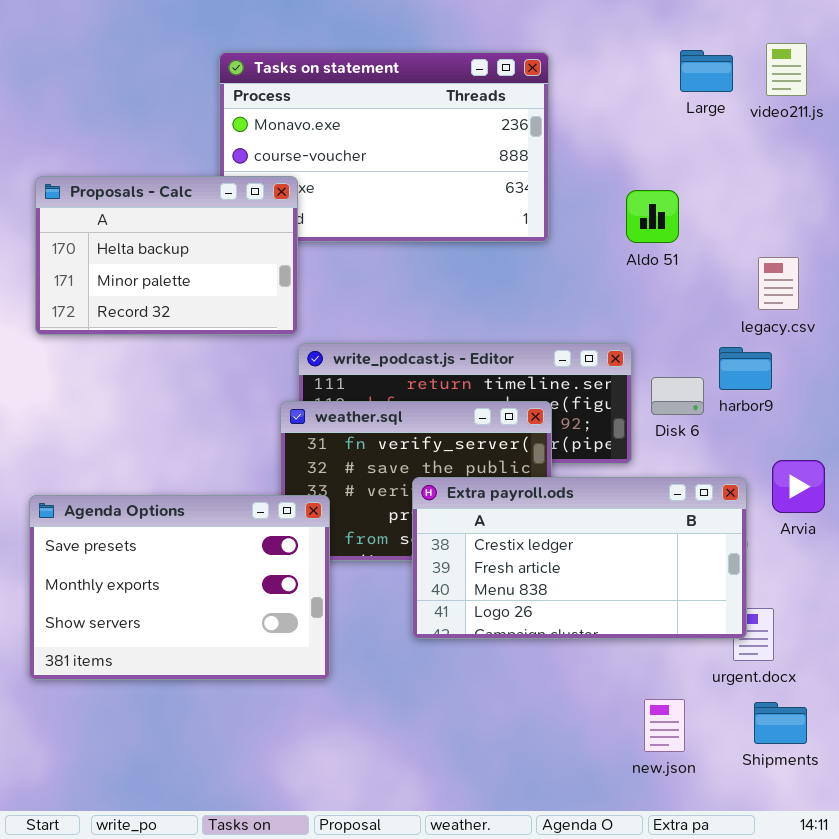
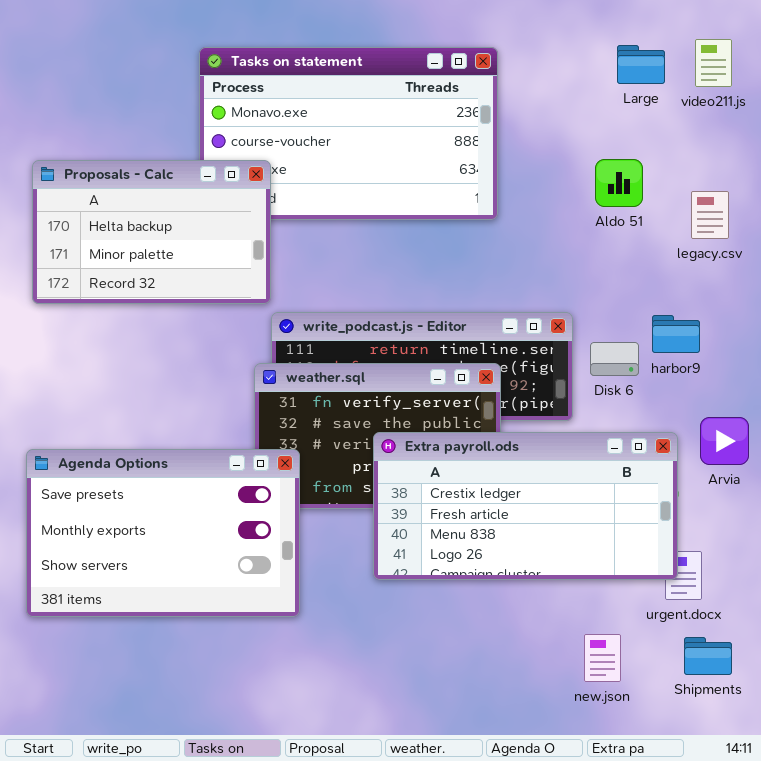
Aldo 51: [626,190,679,243] -> [595,159,643,207], moved
legacy.csv: [758,257,799,310] -> [691,191,729,239], moved

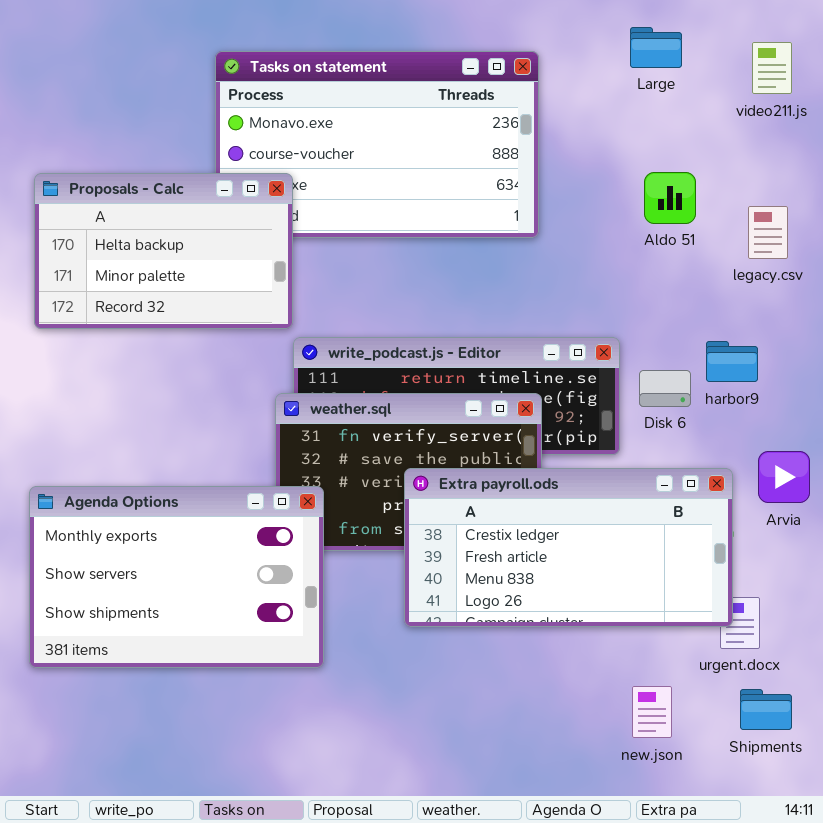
Large: [617,45,665,84] -> [630,27,682,68], moved
Agenda Options: [26,449,300,617] -> [29,486,324,668], scrolled down 1 row

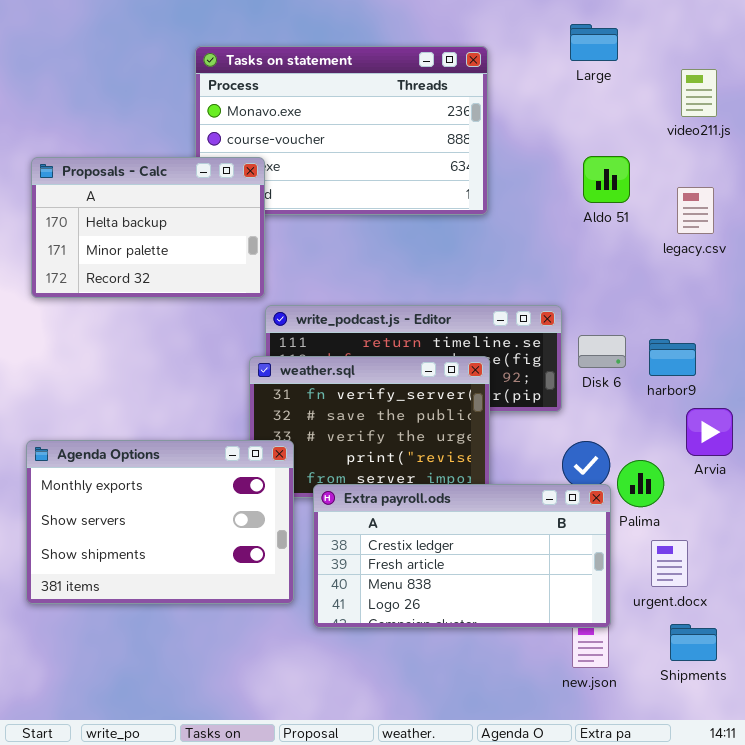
video211.js: [752,42,792,94] -> [681,69,717,117], moved
harbor9: [706,341,758,382] -> [649,339,696,376], moved
Extra payroll.ods: [404,468,733,627] -> [313,484,611,628], moved

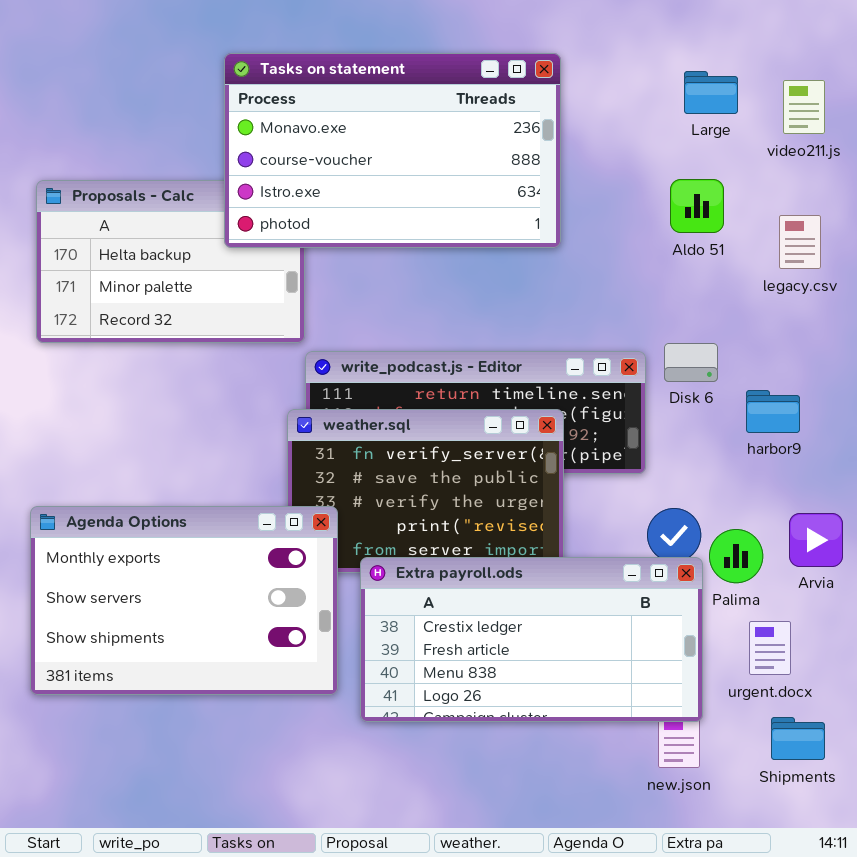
Large: [570,24,618,61] -> [684,71,738,114], moved
Tasks on statement: [195,46,488,215] -> [224,53,561,248], raised
Disk 6: [578,335,626,368] -> [664,343,718,382], moved
Arvia: [686,408,733,456] -> [789,513,843,567], moved

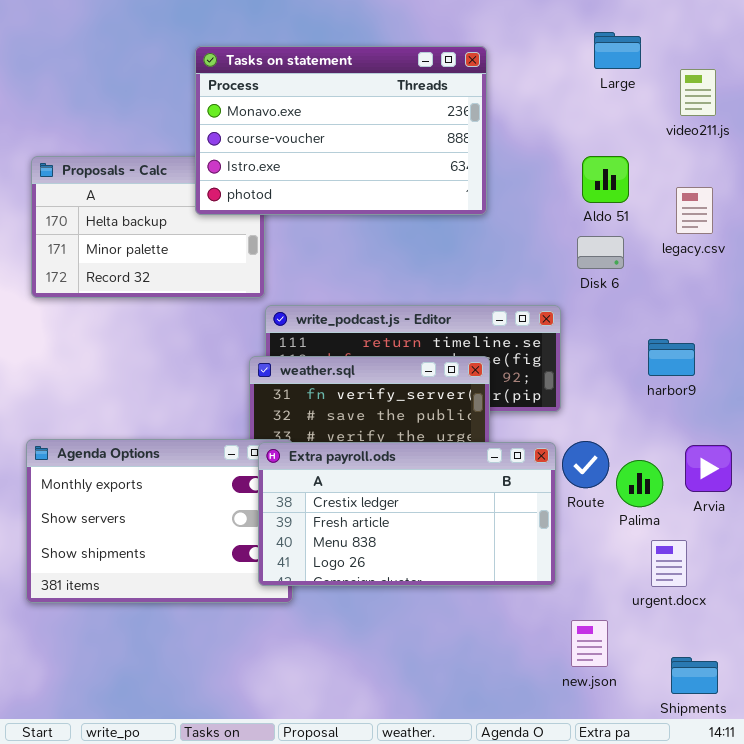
Large: [684,71,738,114] -> [594,32,641,69], moved
Disk 6: [664,343,718,382] -> [577,236,624,269], moved
Extra payroll.ods: [360,557,703,722] -> [258,442,556,586], moved
Shipments: [771,717,825,760] -> [671,657,718,694], moved

